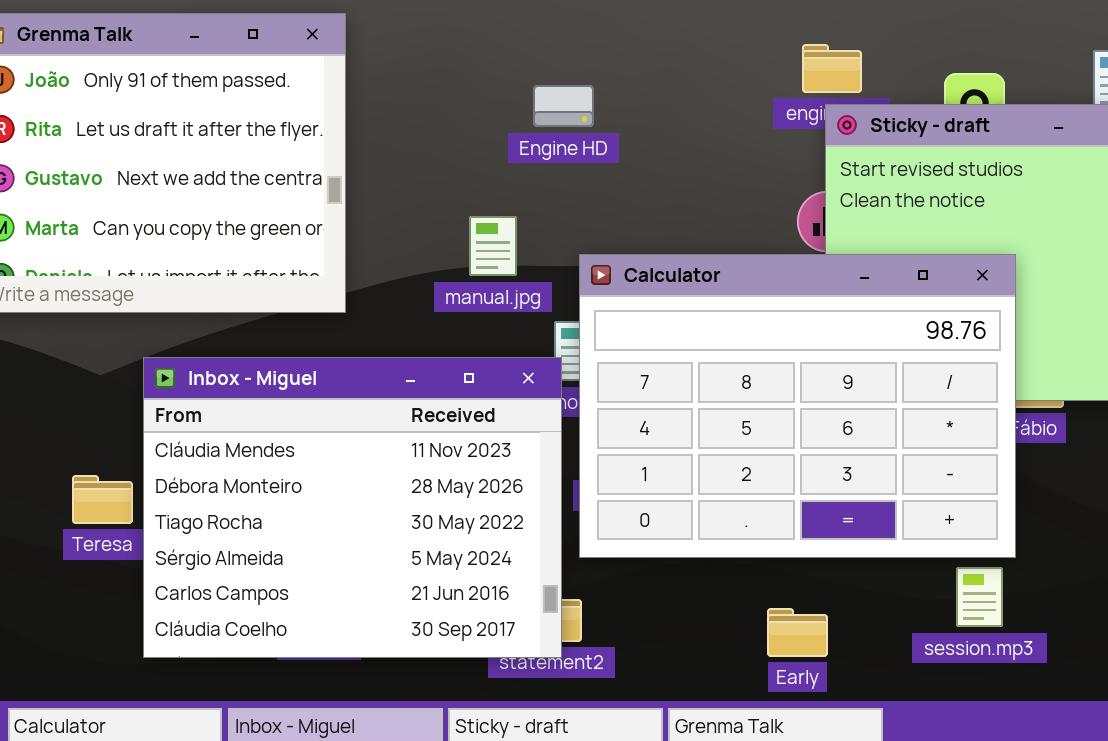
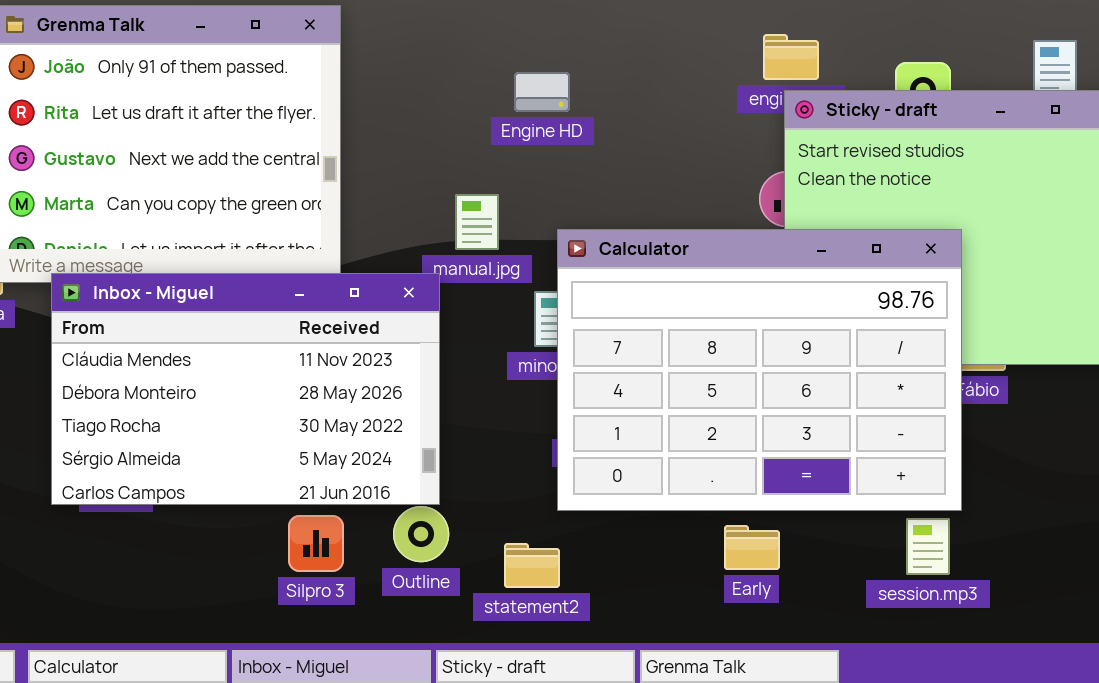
Inbox - Miguel: [143,357,562,658] -> [51,273,440,505], moved, resized
Early: [767,608,828,657] -> [724,525,780,570], moved

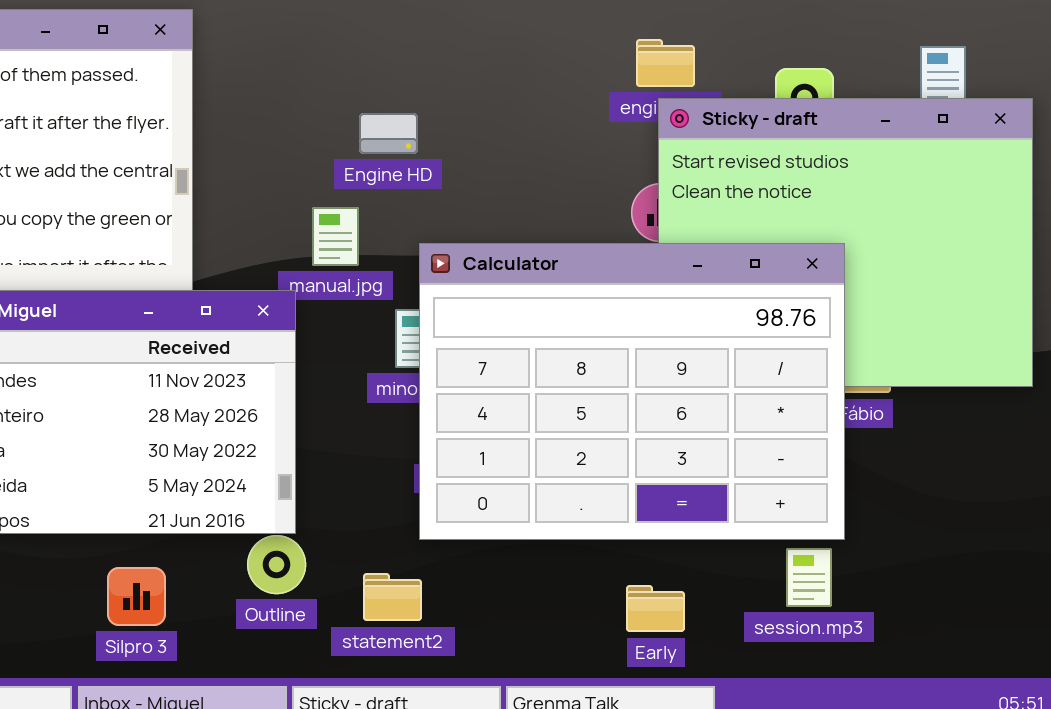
Engine HD: [514,72,570,112] -> [359,113,418,154], moved
Silpro 3: [288,515,344,572] -> [107,567,166,626], moved
Early: [724,525,780,570] -> [626,585,685,632], moved

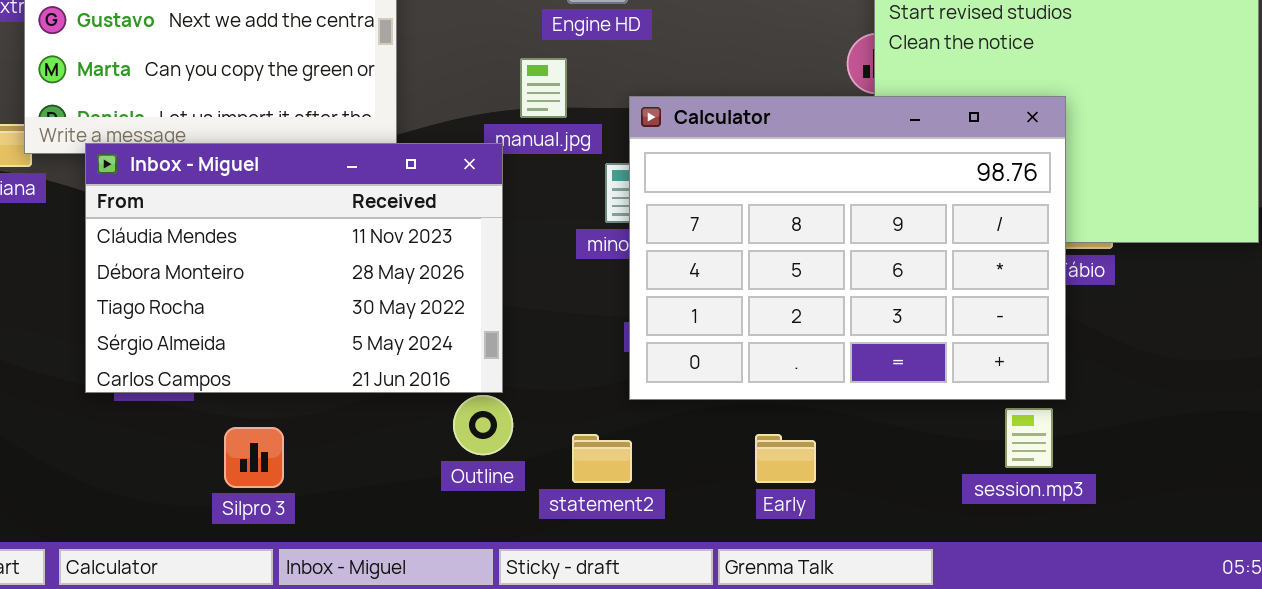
Silpro 3: [107,567,166,626] -> [224,427,284,488], moved
Early: [626,585,685,632] -> [755,434,816,483], moved

